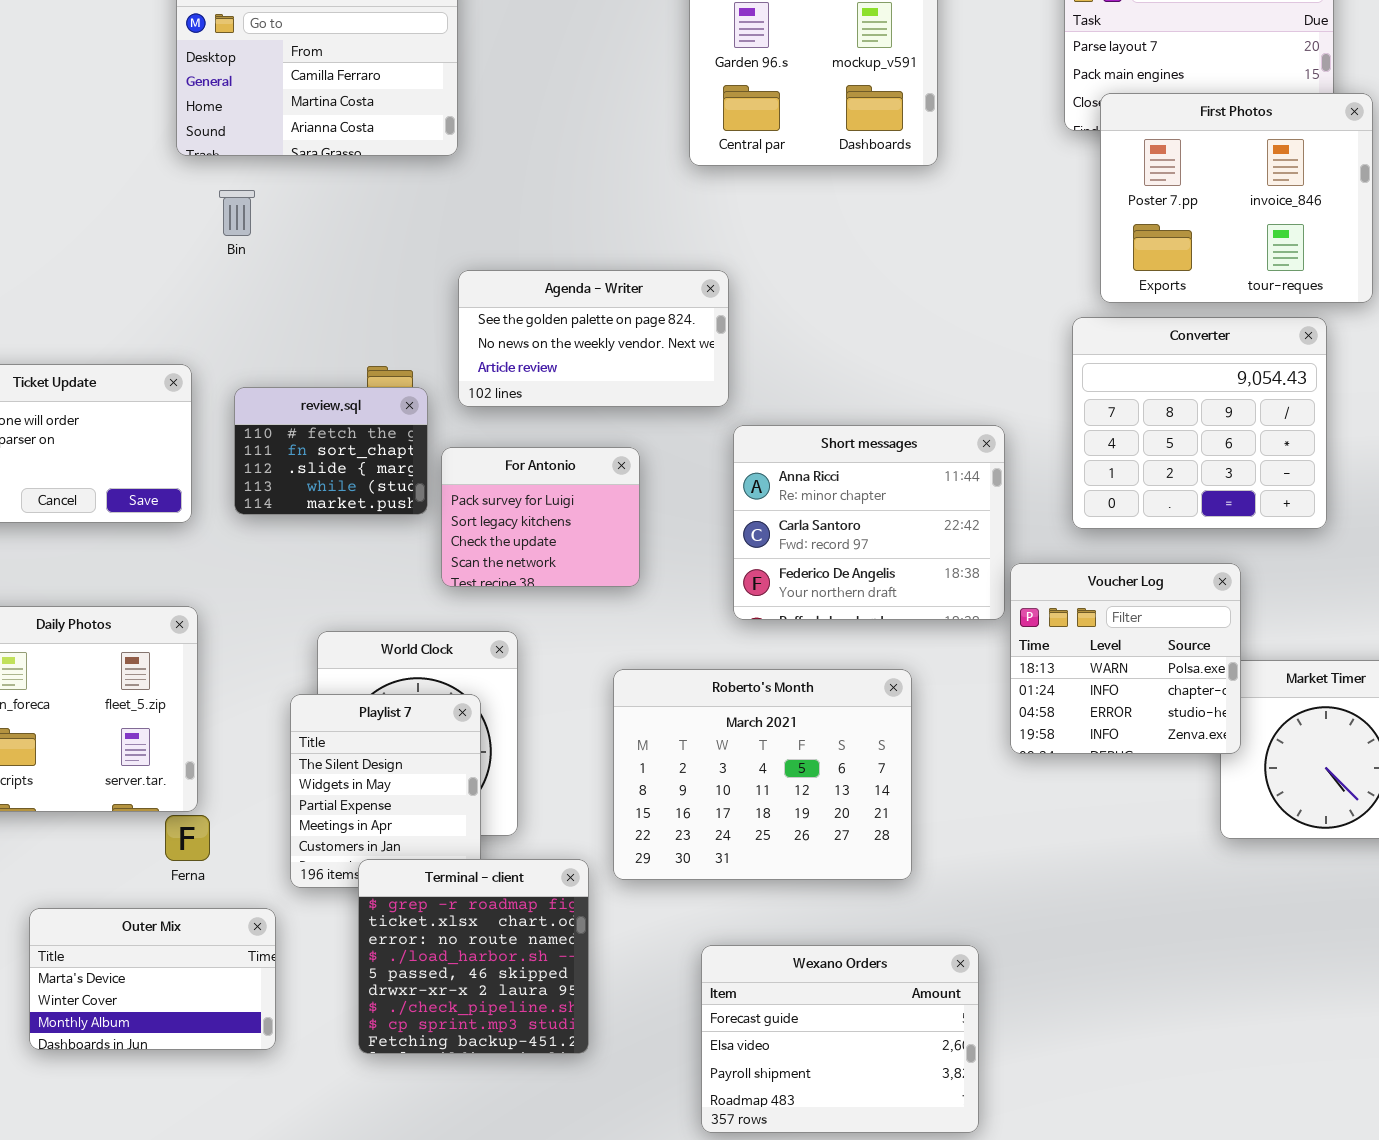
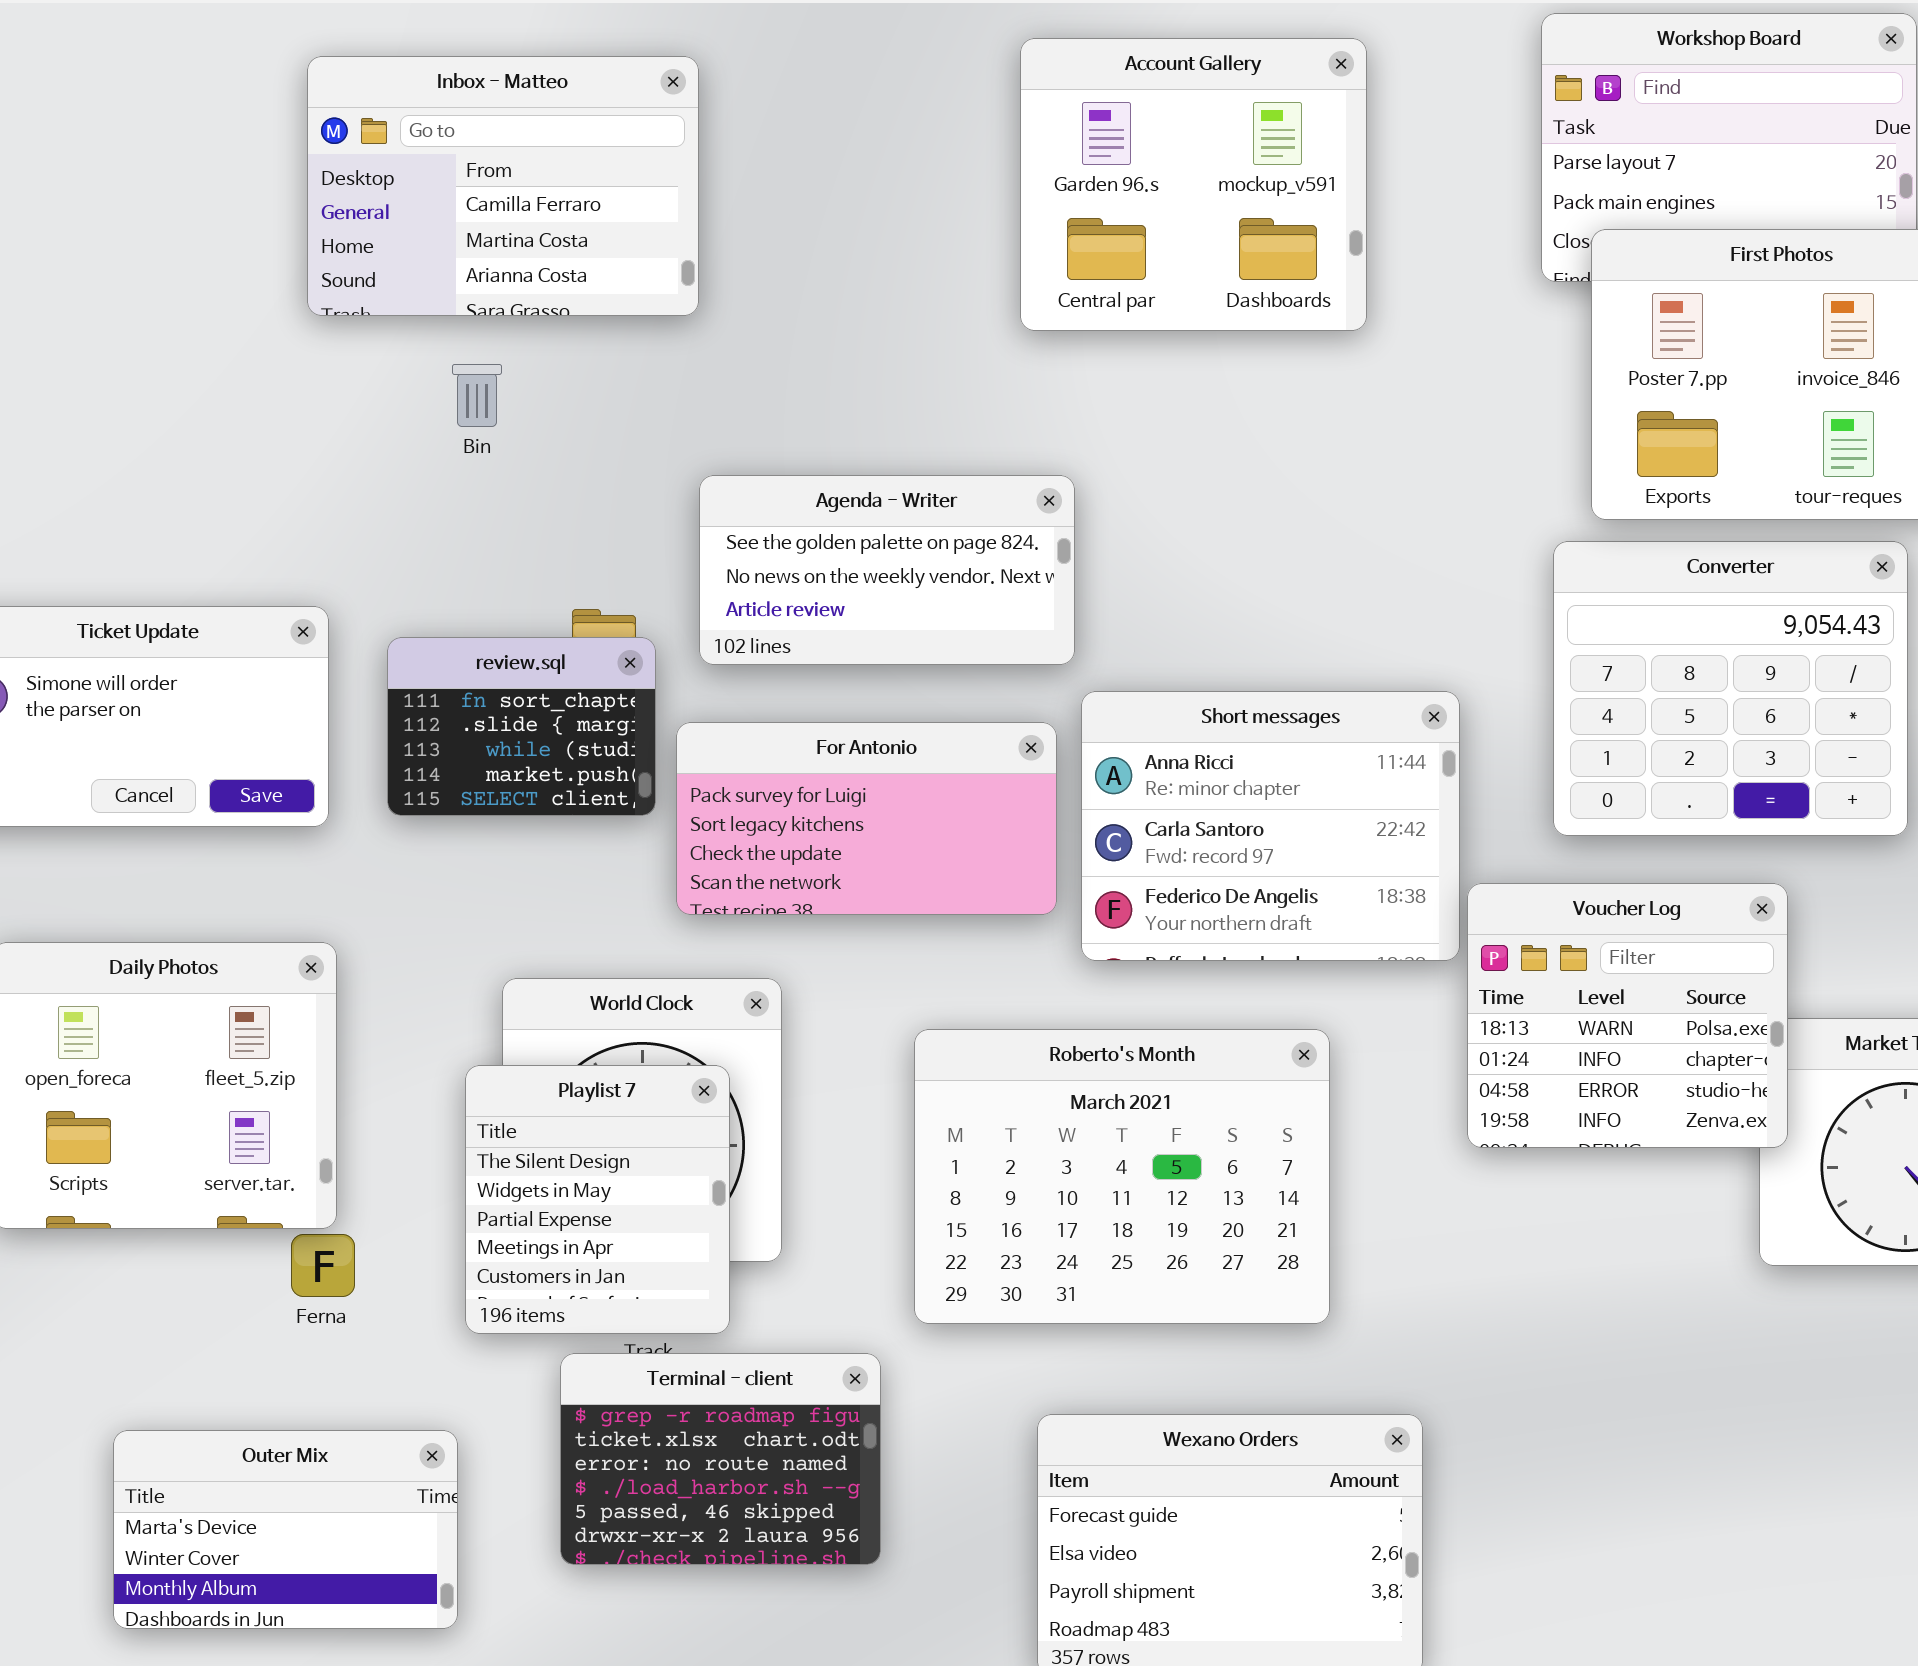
Bin: [219,190,255,236] -> [452,364,502,427], moved
review.sql: [234,387,428,515] -> [387,637,656,816], scrolled down 1 row
For Antonio: [441,447,640,587] -> [676,722,1057,915], resized
Terminal - client: [358,859,589,1054] -> [560,1353,881,1565], resized
Outer Mix: [29,908,276,1050] -> [113,1430,458,1629], moved

